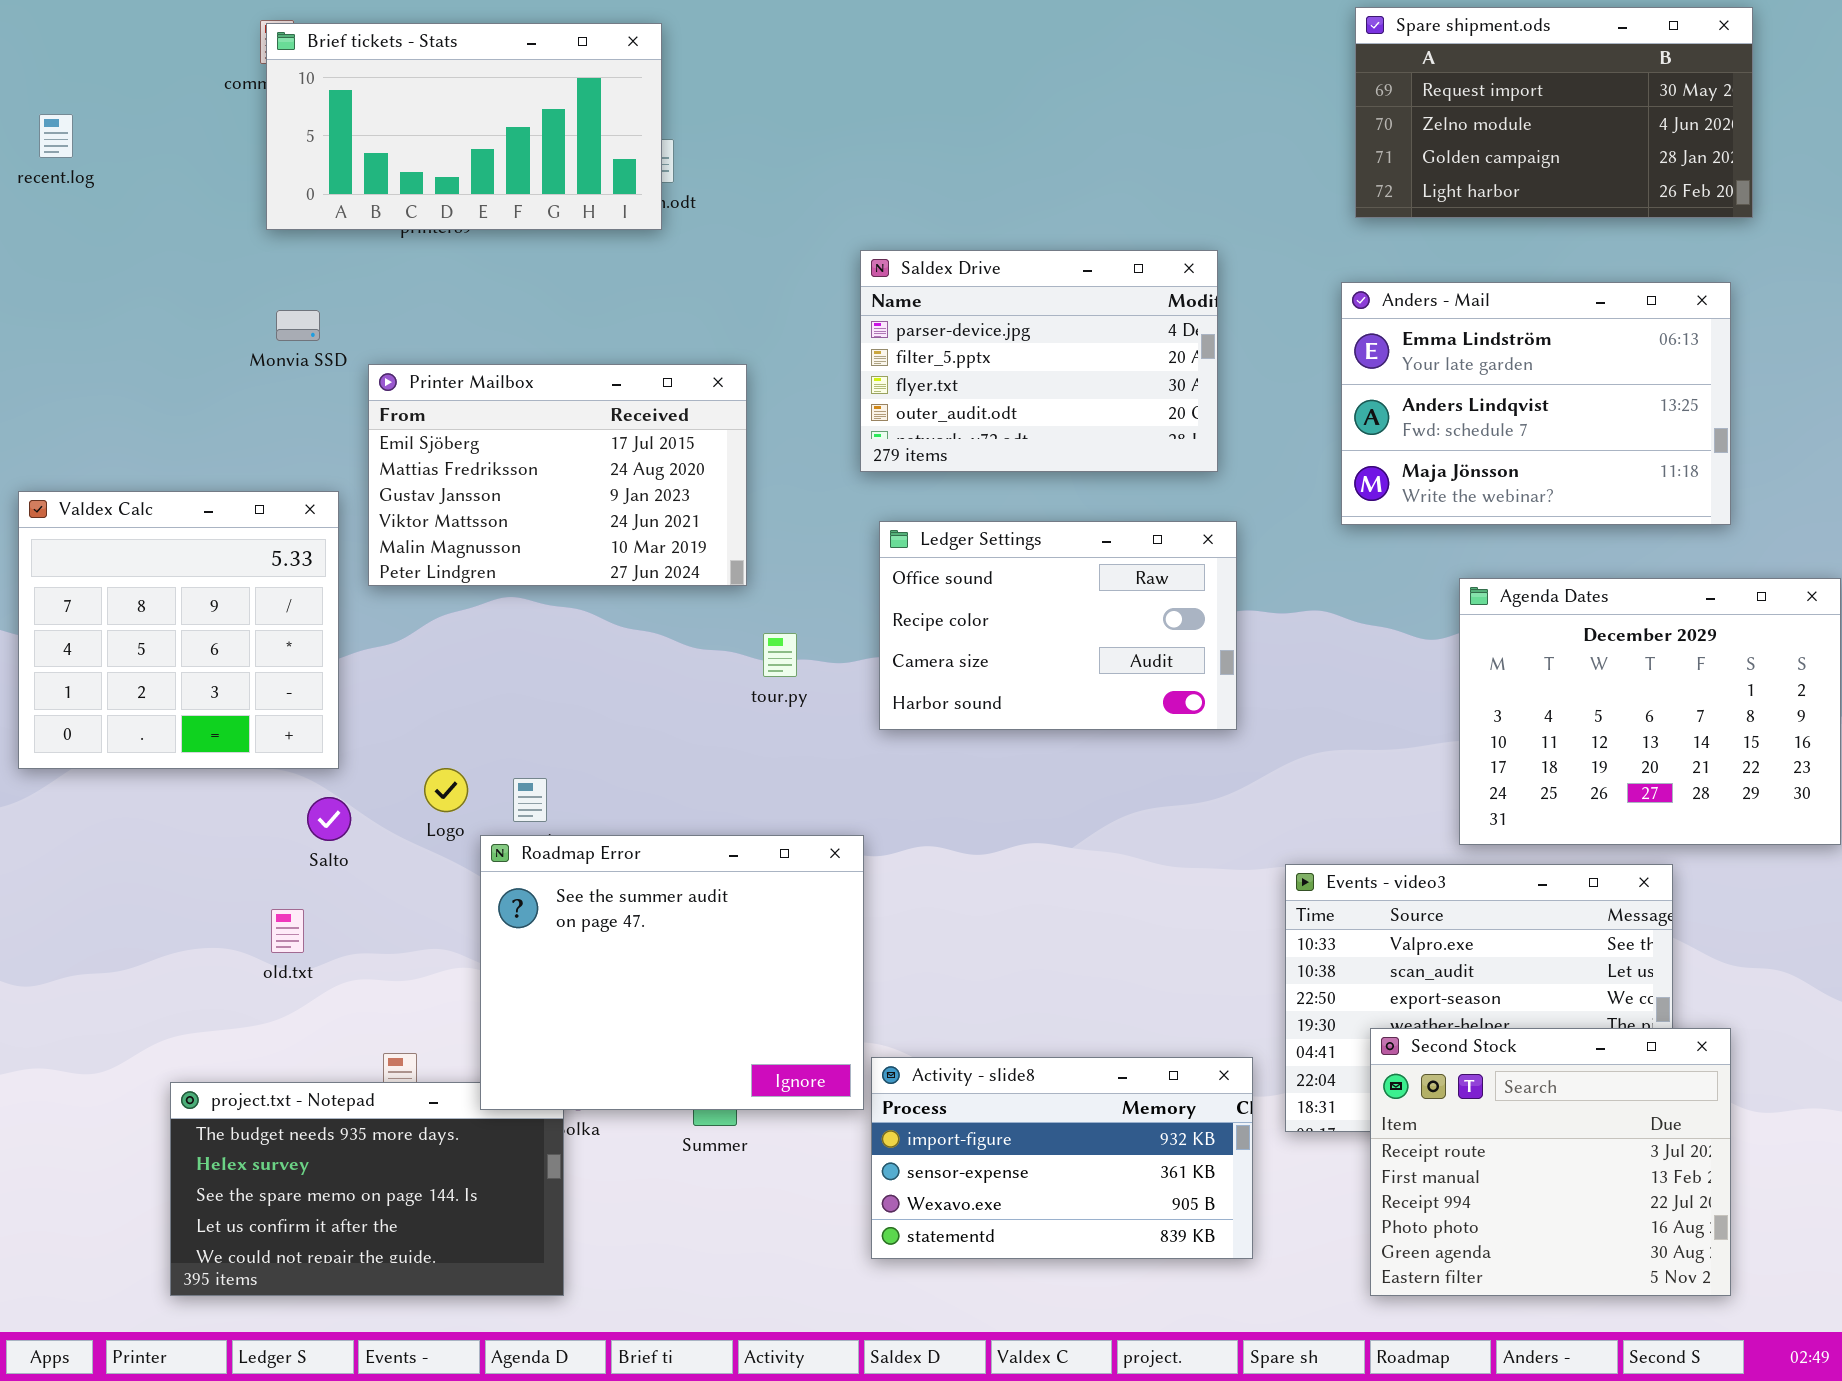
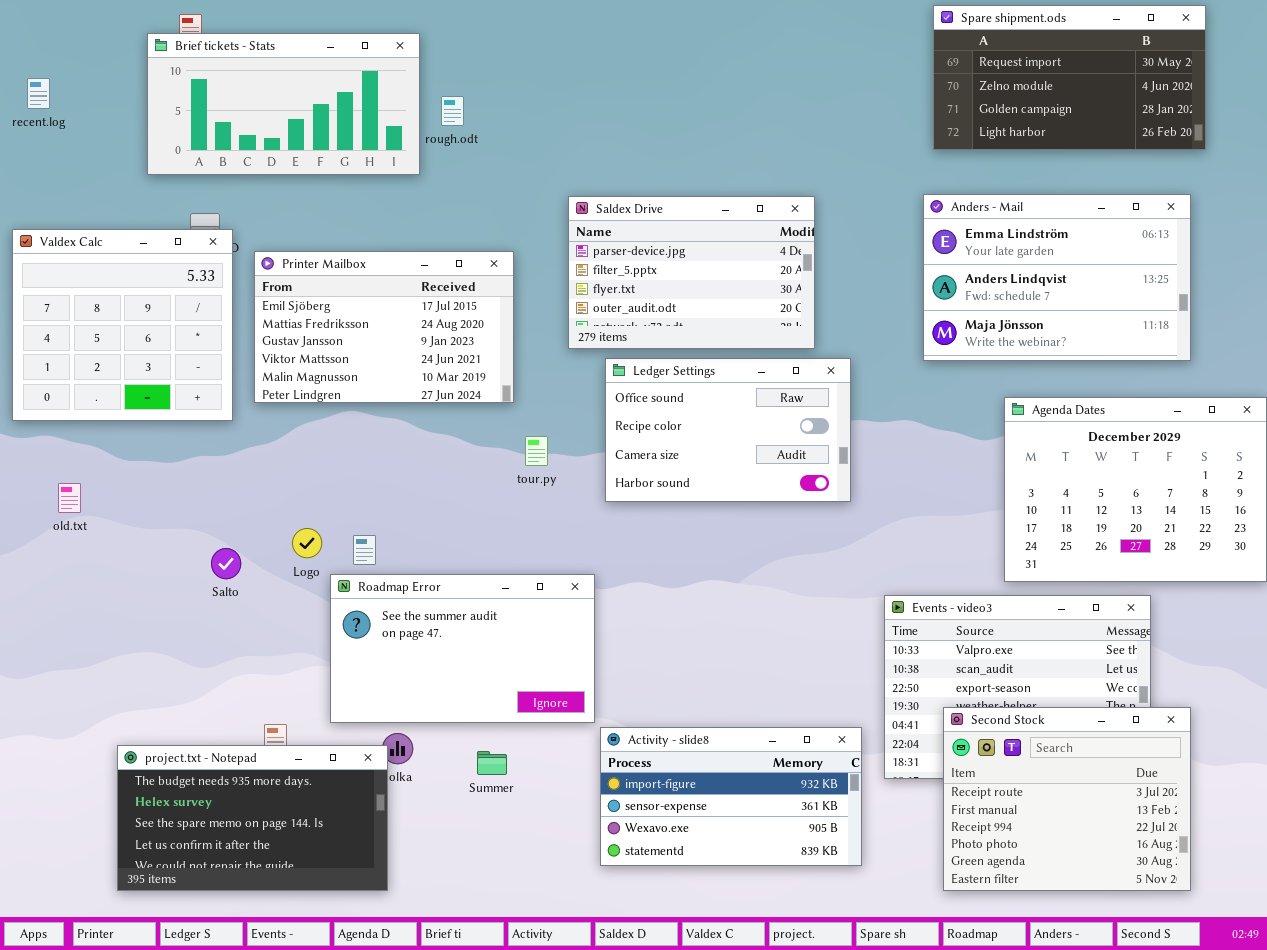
Brief tickets - Stats: [266,23,662,230] -> [147,33,420,175], moved
Saldex Drive: [860,250,1218,472] -> [568,196,815,349], moved
Valdex Calc: [18,491,339,769] -> [12,229,233,421], moved
Roadmap Error: [480,835,864,1110] -> [330,574,595,723], resized
old.txt: [271,909,304,953] -> [58,483,81,513], moved

